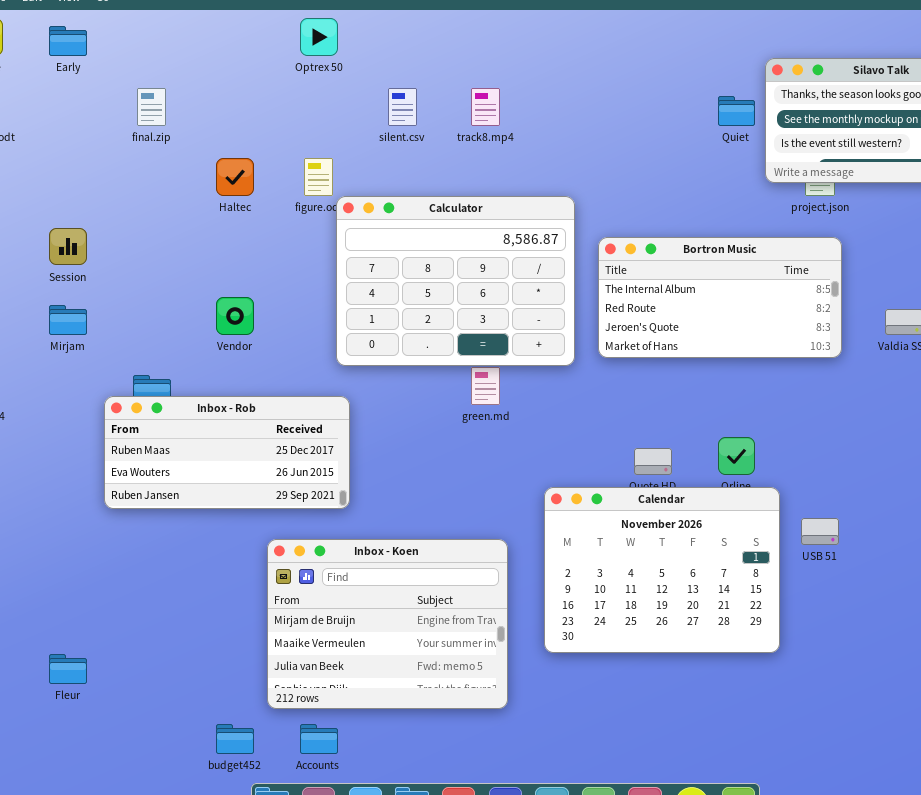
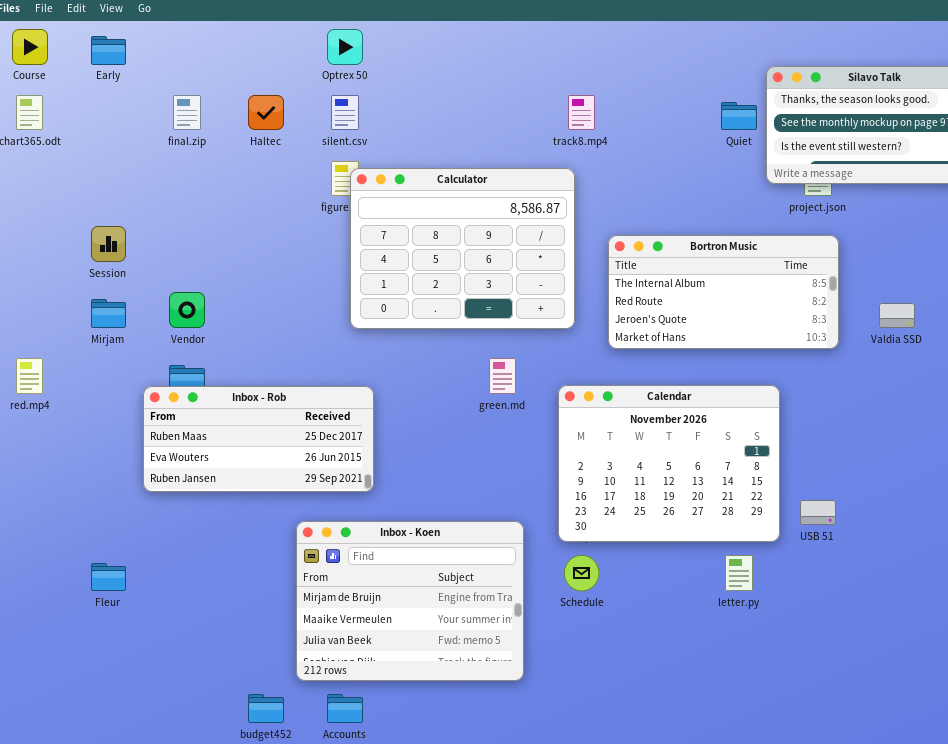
silent.csv: [388,88,417,126] -> [331,95,359,130], moved
track8.mp4: [471,88,500,126] -> [568,95,595,130], moved
Haltec: [216,158,254,196] -> [248,95,284,130], moved
Calculator: [336,196,575,366] -> [350,168,575,329], moved
Vendor: [216,297,254,335] -> [169,292,205,328], moved
Calendar: [544,487,780,653] -> [558,385,780,542], moved
Fleur: [49,654,87,684] -> [91,563,126,591], moved

